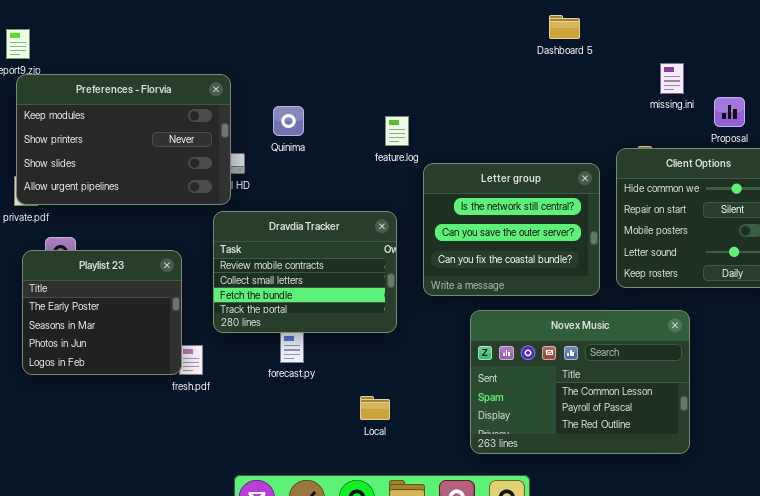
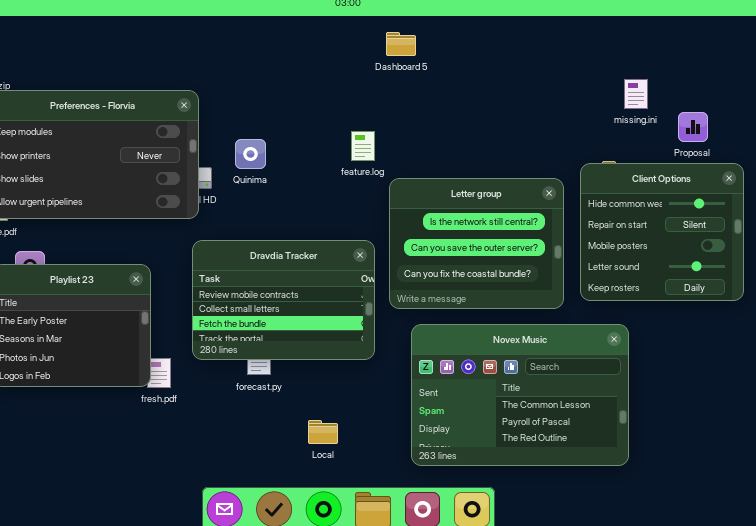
Dashboard 5: [549,15,580,39] -> [386,32,416,56], moved
Quinima: [273,106,304,136] -> [235,139,266,169], moved
Dravdia Tracker: [213,211,397,333] -> [192,240,375,360], moved
Novex Music: [470,310,690,454] -> [411,324,629,466], moved
Local: [360,396,390,420] -> [308,420,338,444], moved

